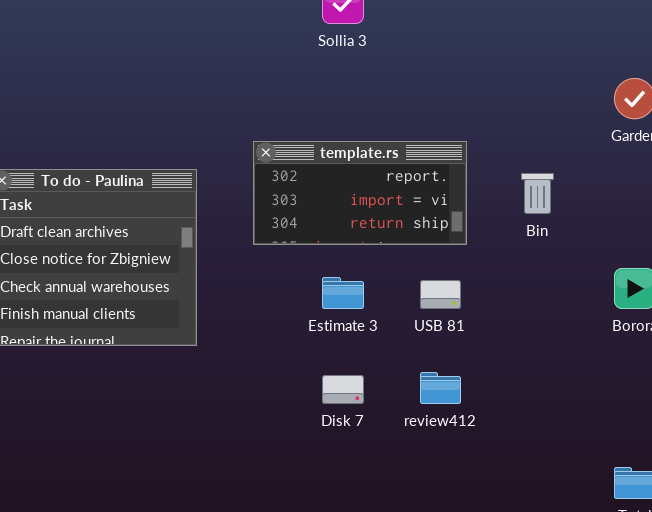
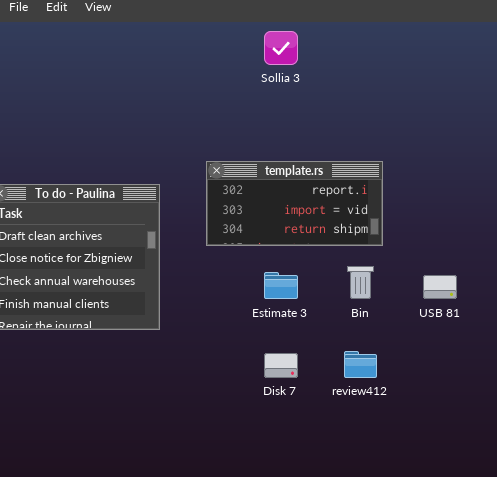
Bin: [521,173,554,214] -> [347,266,374,299], moved
USB 81: [420,280,461,309] -> [423,275,457,299], moved

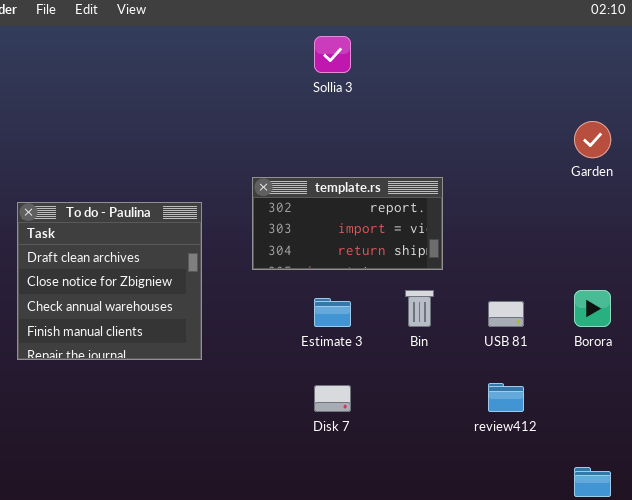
review412: [344,351,377,378] -> [488,383,524,412], moved

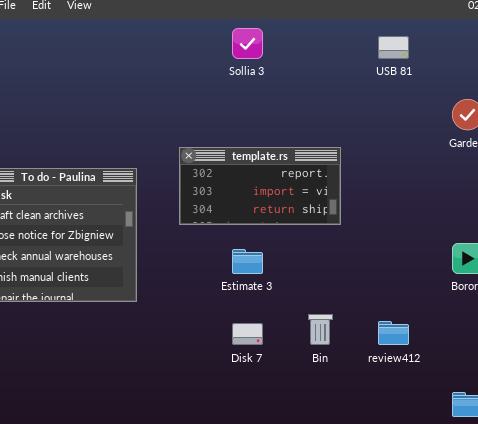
Bin: [405,290,434,327] -> [308,314,333,345], moved
USB 81: [488,301,524,327] -> [378,36,409,59], moved

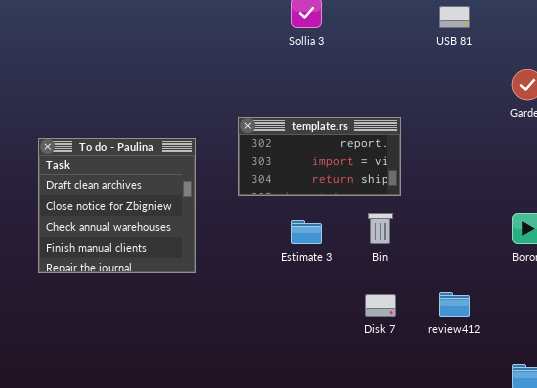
Bin: [308,314,333,345] -> [368,213,393,244], moved
Disk 7: [232,323,263,345] -> [365,294,396,317], moved

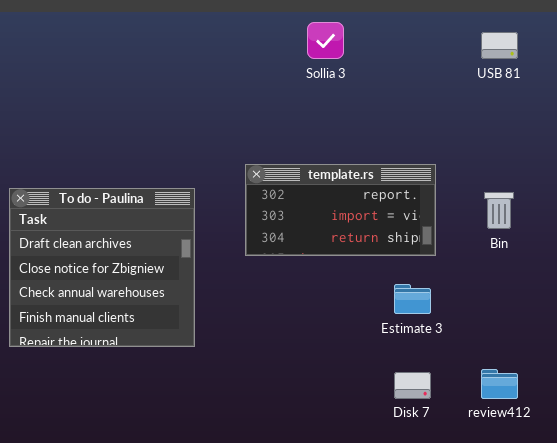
Bin: [368,213,393,244] -> [484,192,514,229], moved
Estimate 3: [291,220,322,244] -> [394,284,431,314], moved

